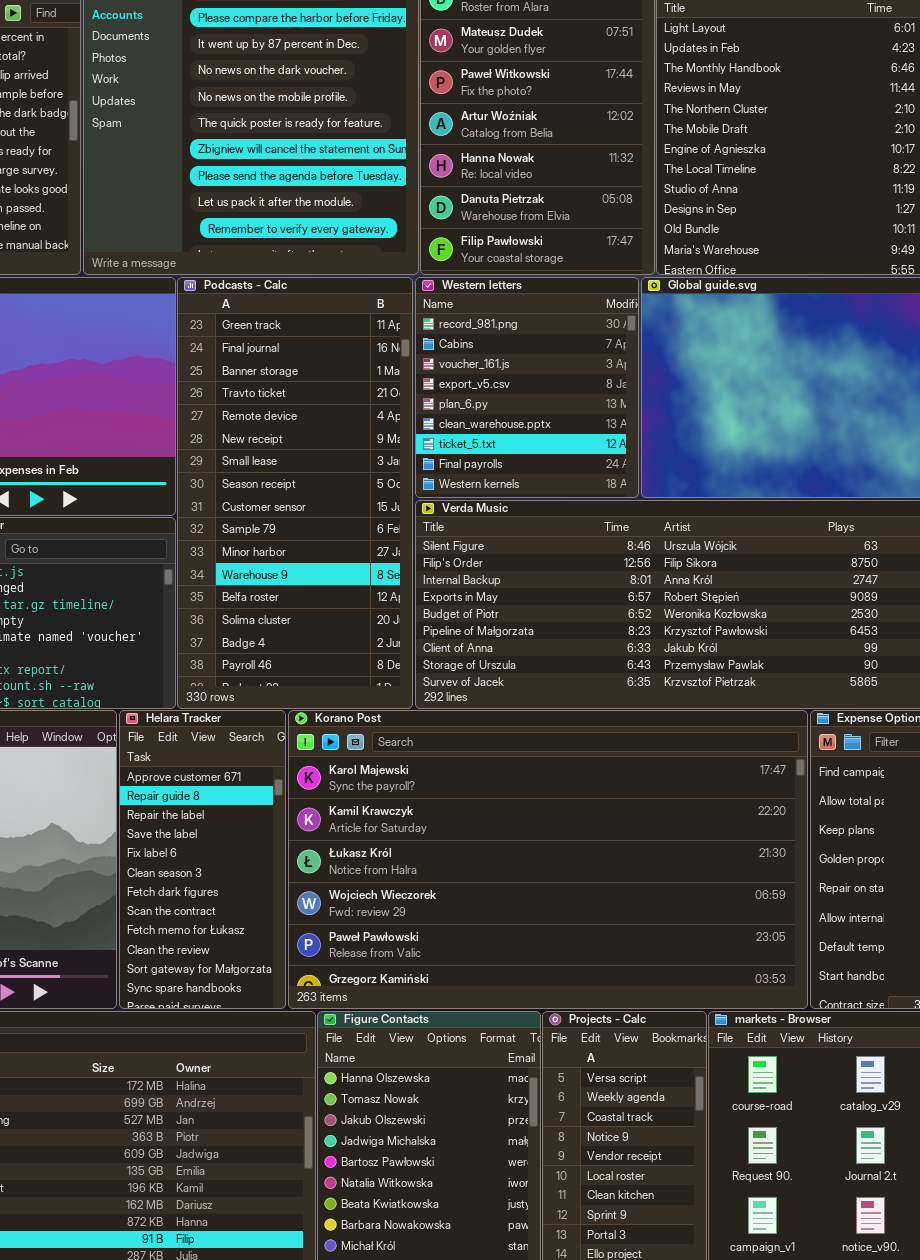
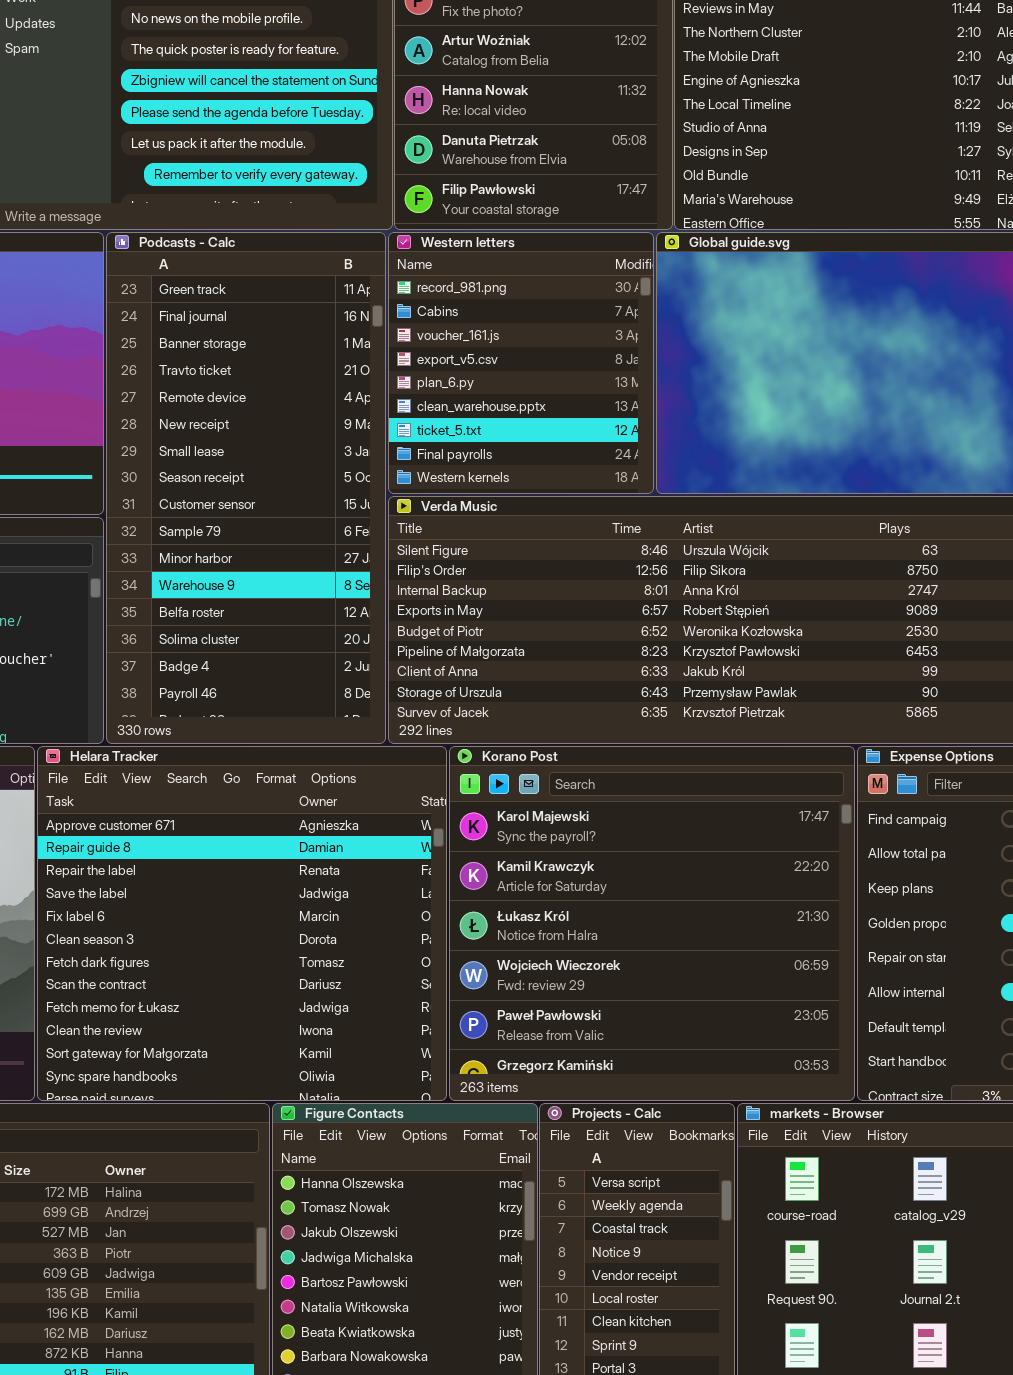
Helara Tracker: [119,710,286,1009] -> [37,746,447,1101], resized
Korano Post: [288,710,808,1009] -> [449,746,855,1101], resized

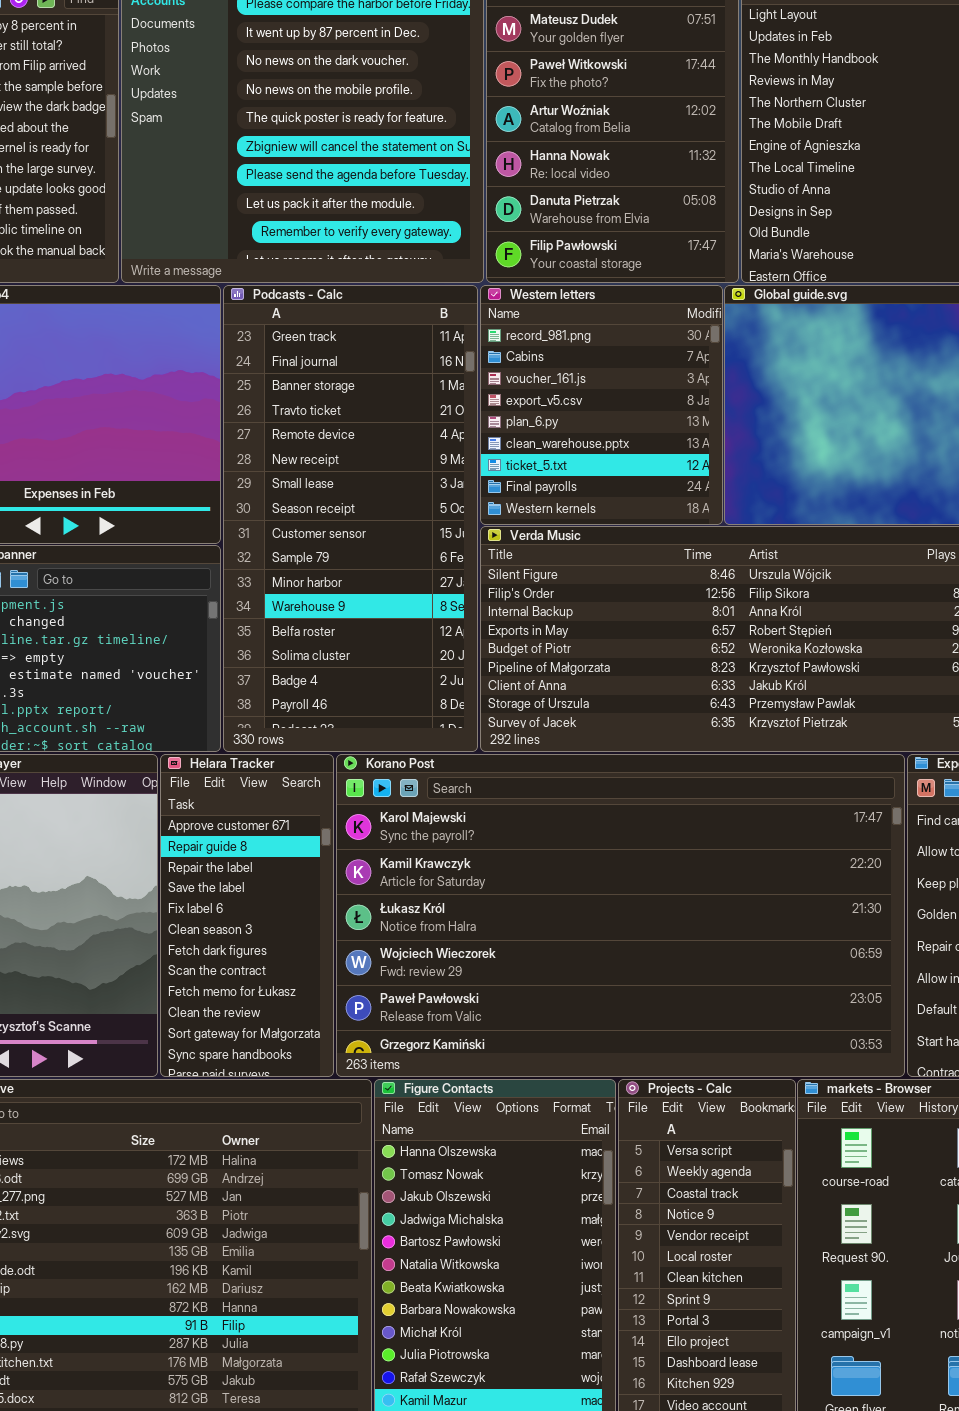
Helara Tracker: [37,746,447,1101] -> [160,754,334,1077], resized
Korano Post: [449,746,855,1101] -> [336,754,905,1077], resized

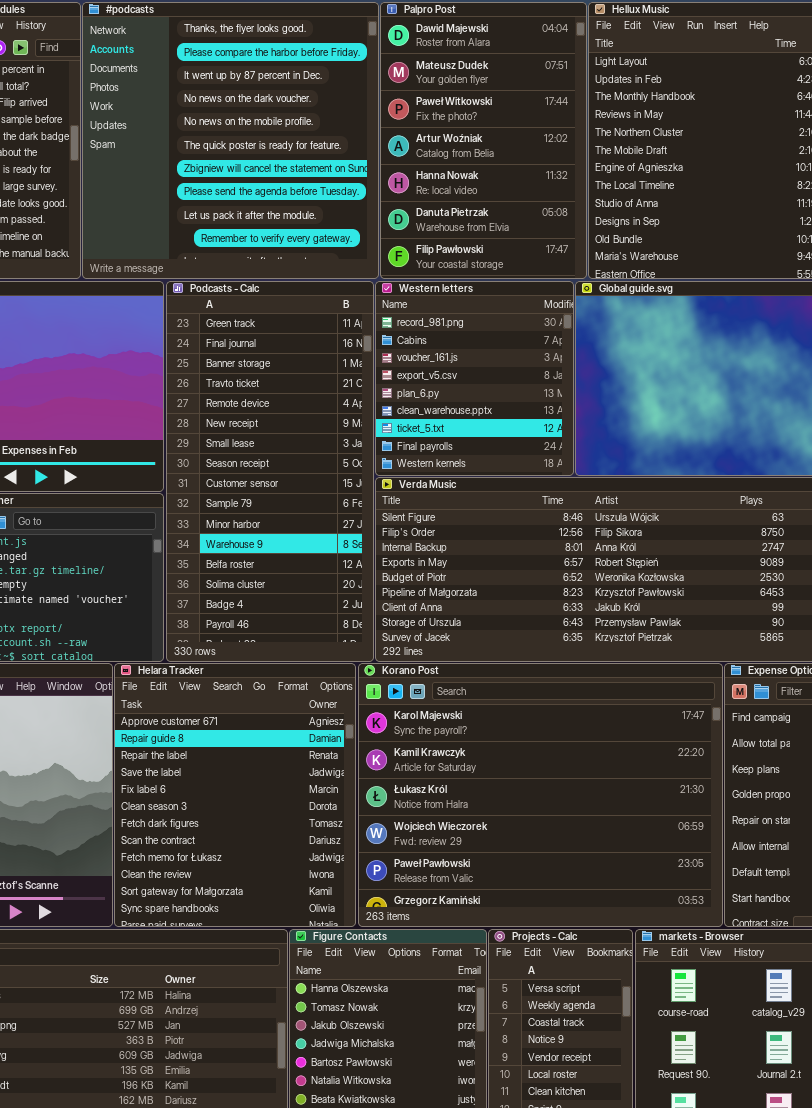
Helara Tracker: [160,754,334,1077] -> [114,663,356,927], resized
Korano Post: [336,754,905,1077] -> [358,663,723,927], resized

